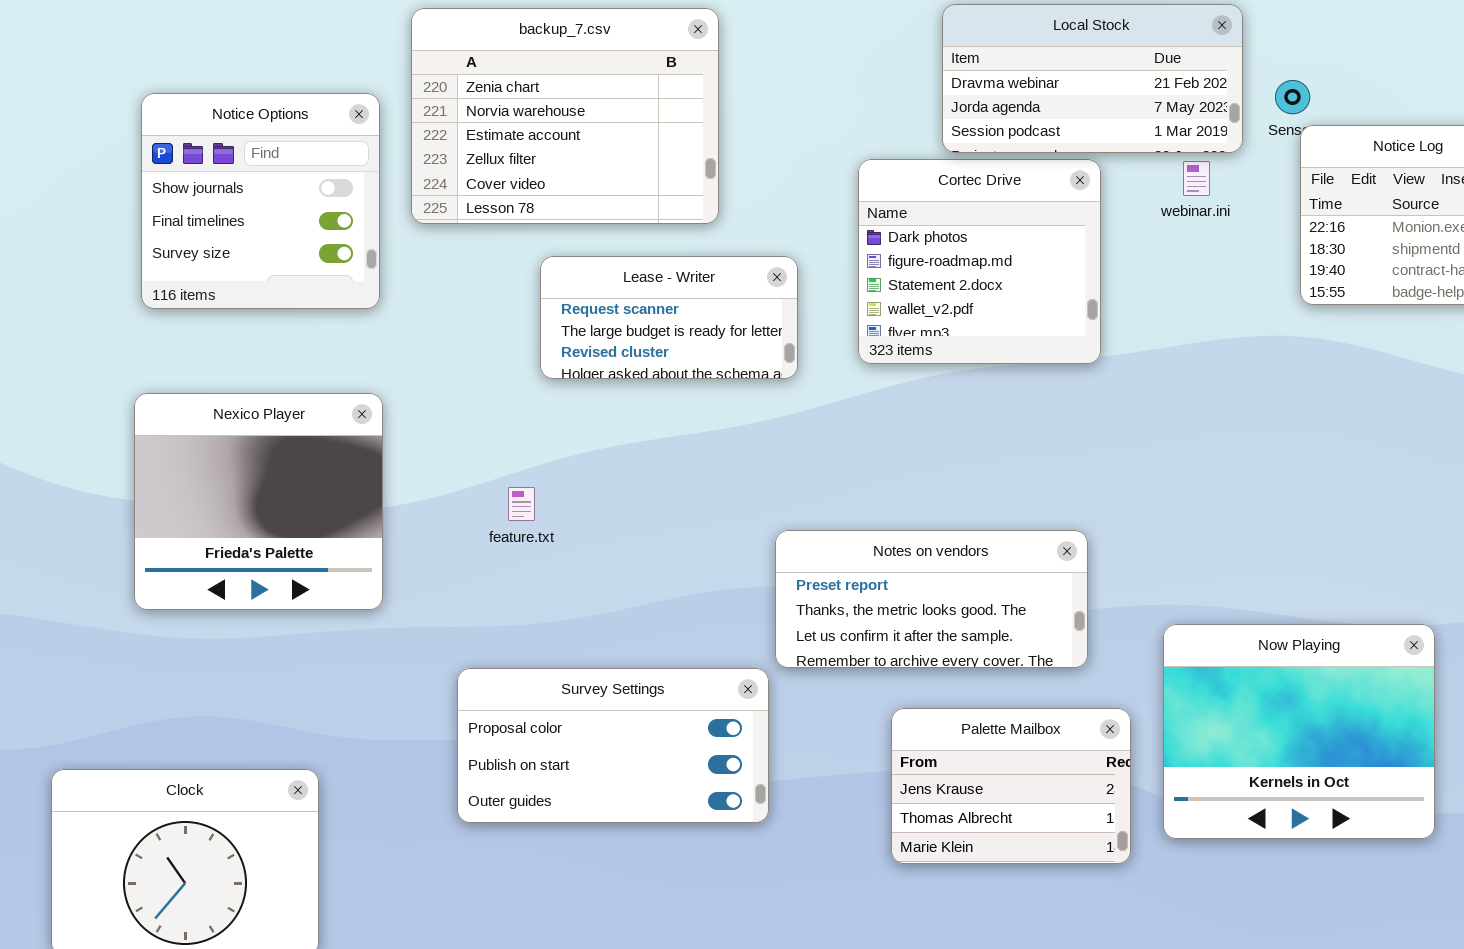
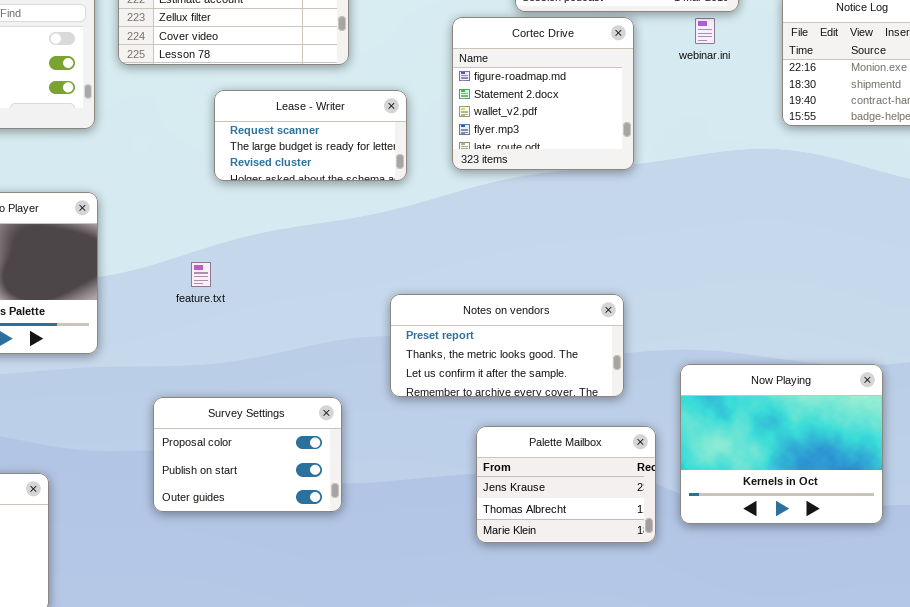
Cortec Drive: [858,159,1101,364] -> [452,17,634,170], scrolled down 1 row
Survey Settings: [457,668,769,823] -> [153,397,342,512], resized

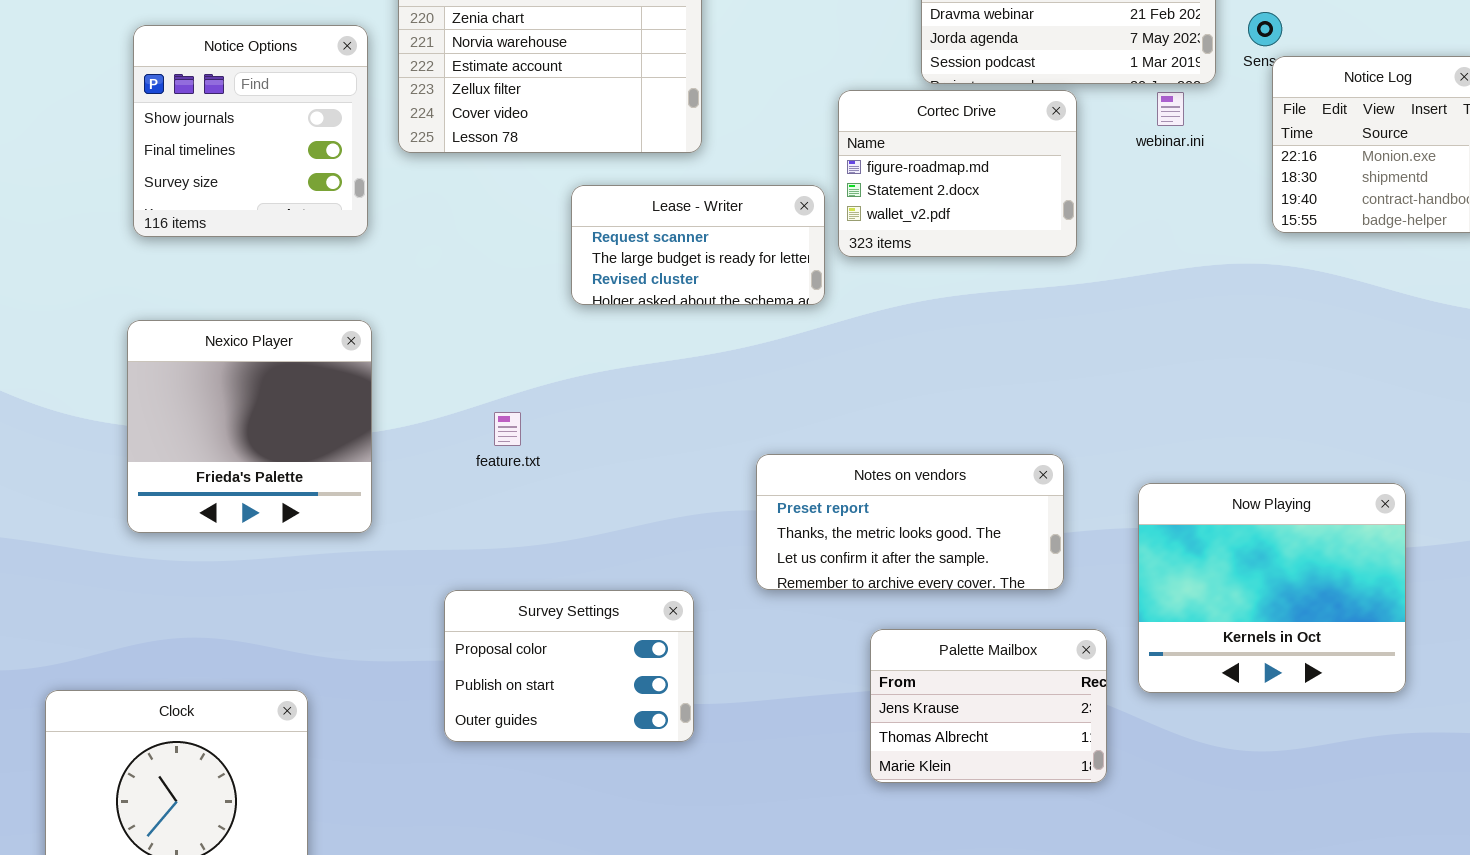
Cortec Drive: [452,17,634,170] -> [838,90,1077,257], resized
Lease - Writer: [214,90,407,181] -> [571,185,825,305], moved
Now Playing: [680,364,883,524] -> [1138,483,1406,693], moved

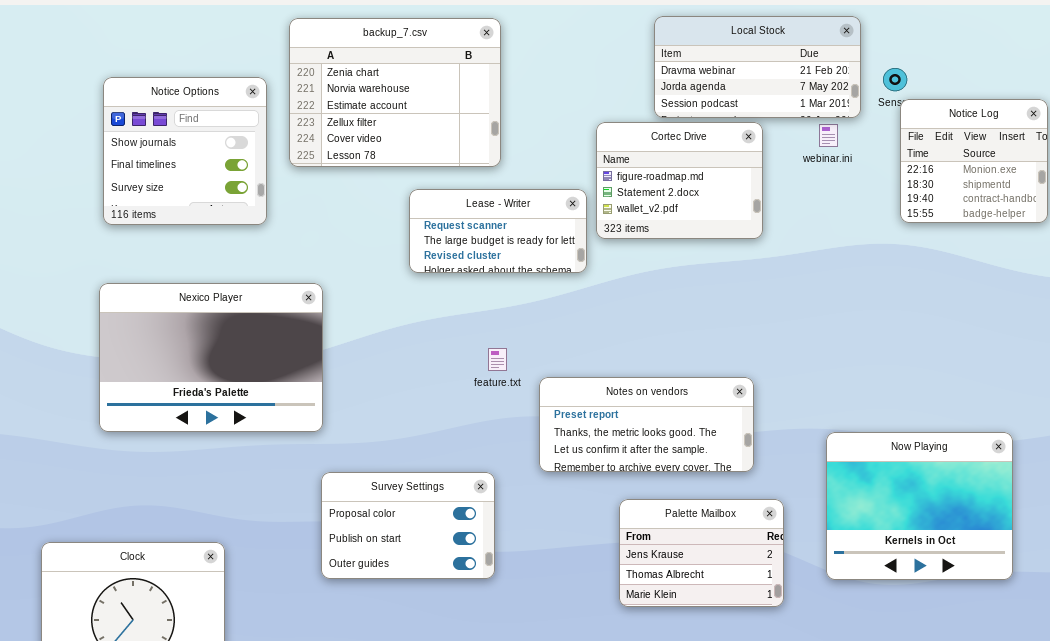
Nexico Player: [127,320,372,533] -> [99,283,323,432], resized
feature.txt: [494,412,521,446] -> [488,348,507,371], moved
Now Playing: [1138,483,1406,693] -> [826,432,1013,580], moved

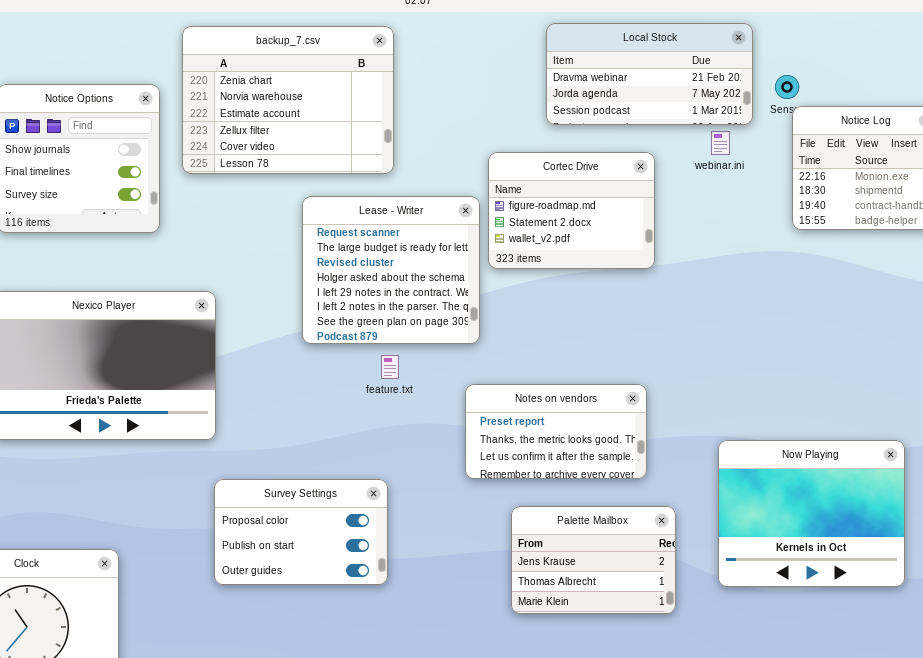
Cortec Drive: [596,122,763,239] -> [488,152,655,269], moved
Lease - Writer: [409,189,587,273] -> [302,196,480,344], resized
Notes on vendors: [539,377,754,472] -> [465,384,647,479], resized

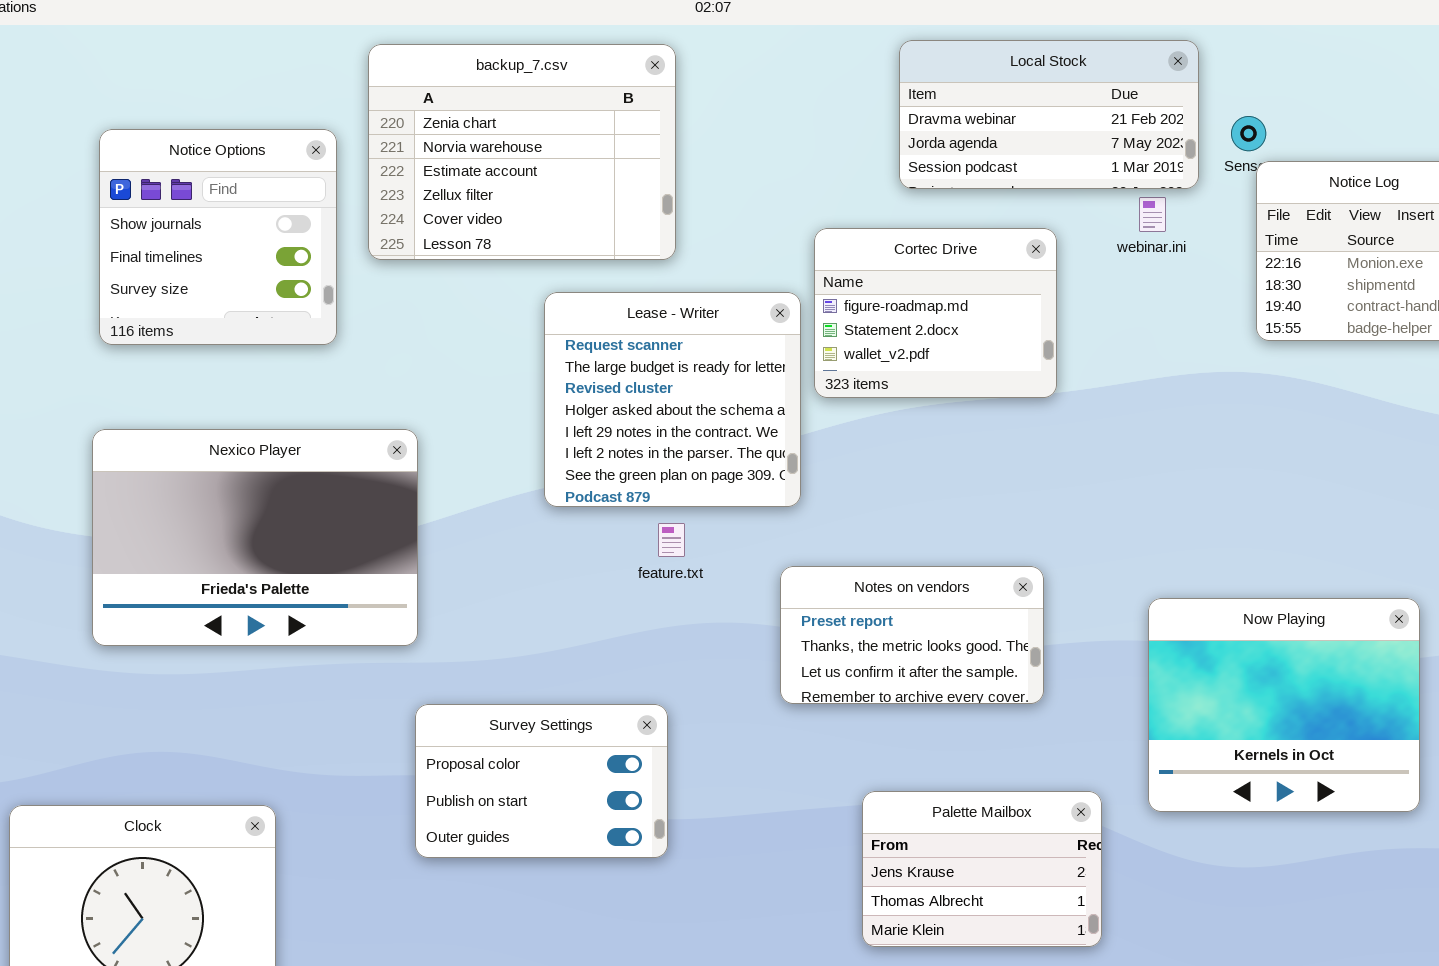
Now Playing: [718,440,905,587] -> [1148,598,1420,812], moved
Palette Mailbox: [511,506,676,614] -> [862,791,1102,947], moved

